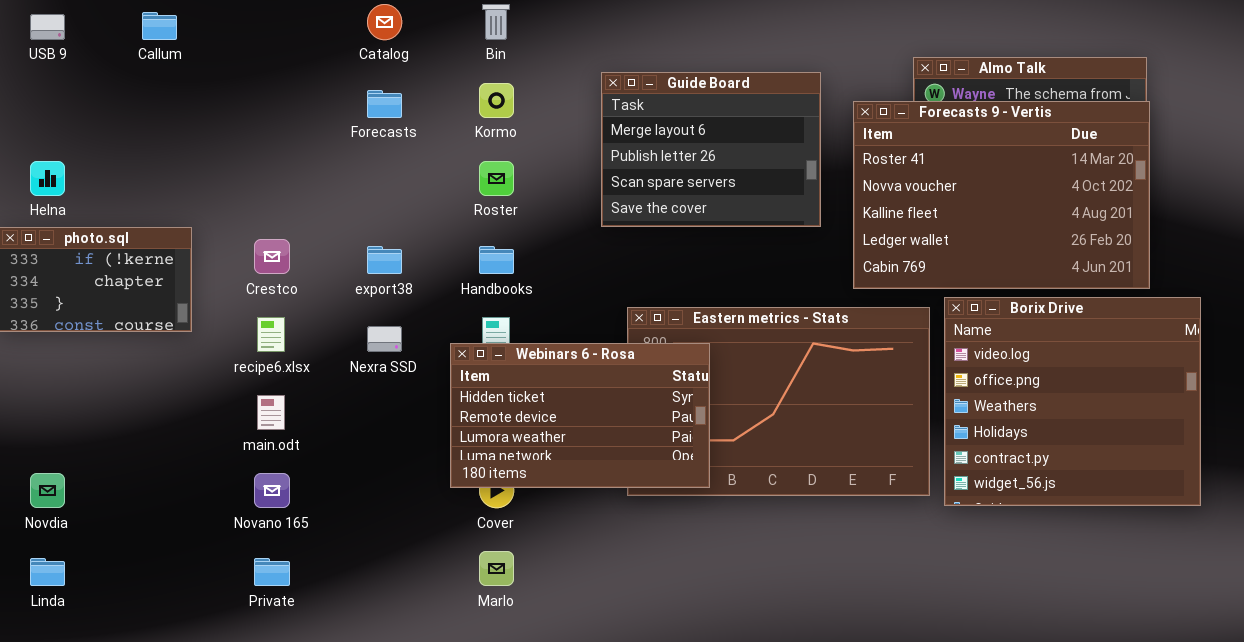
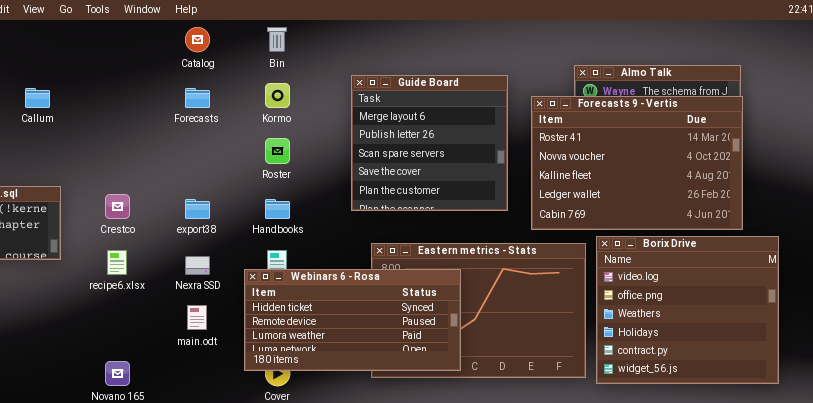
Callum: [142,12,177,40] -> [25,88,50,108], moved
Guide Board: [601,72,821,227] -> [351,75,508,211], resized
Webinars 6 - Rosa: [450,343,710,488] -> [244,269,461,371], resized
main.odt: [257,395,285,430] -> [187,305,207,330], moved

